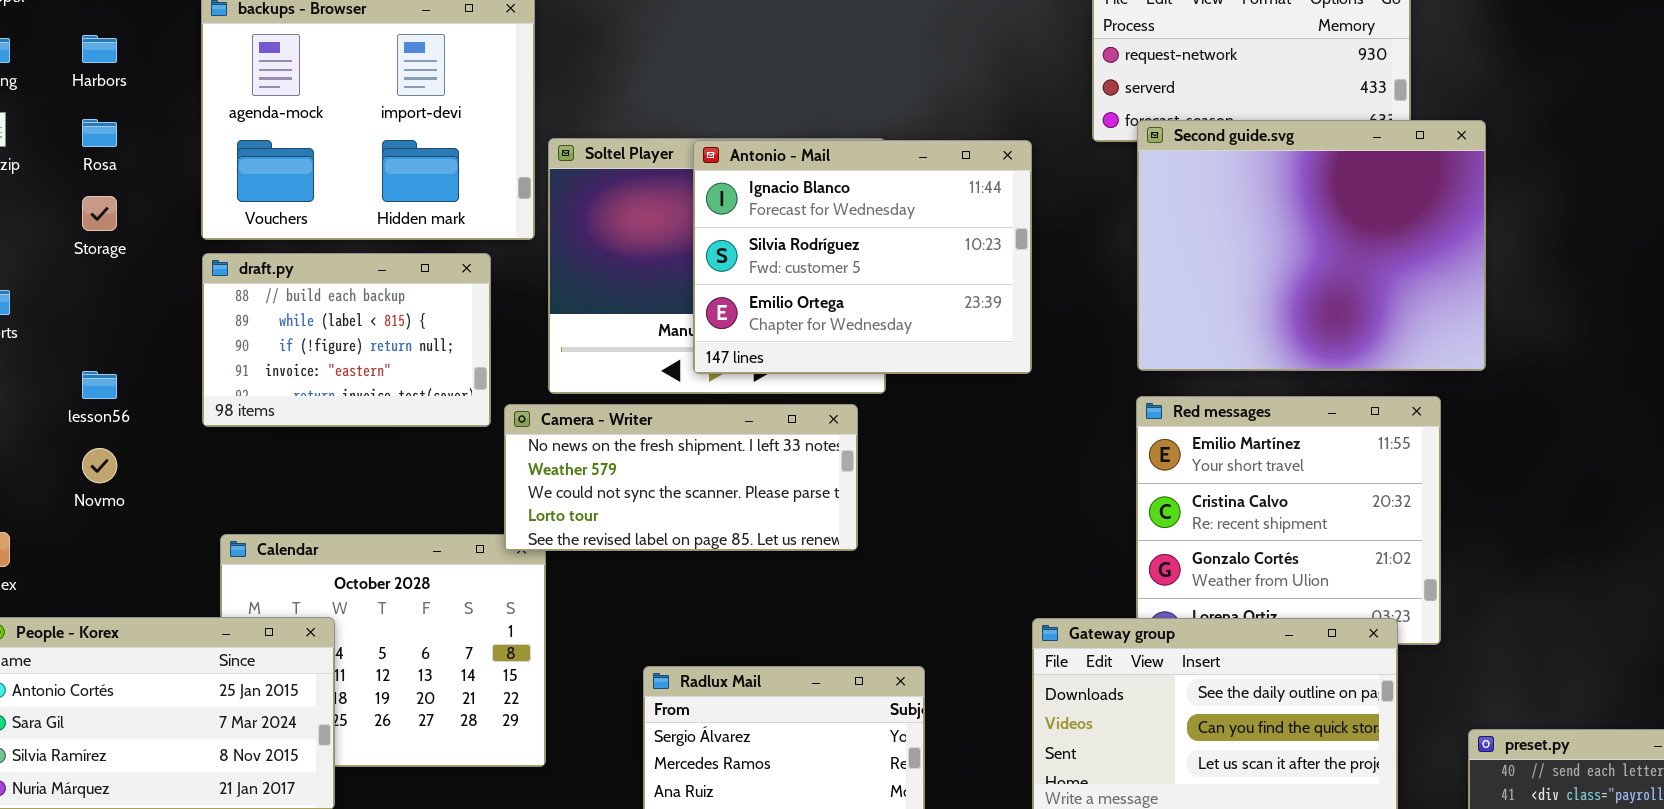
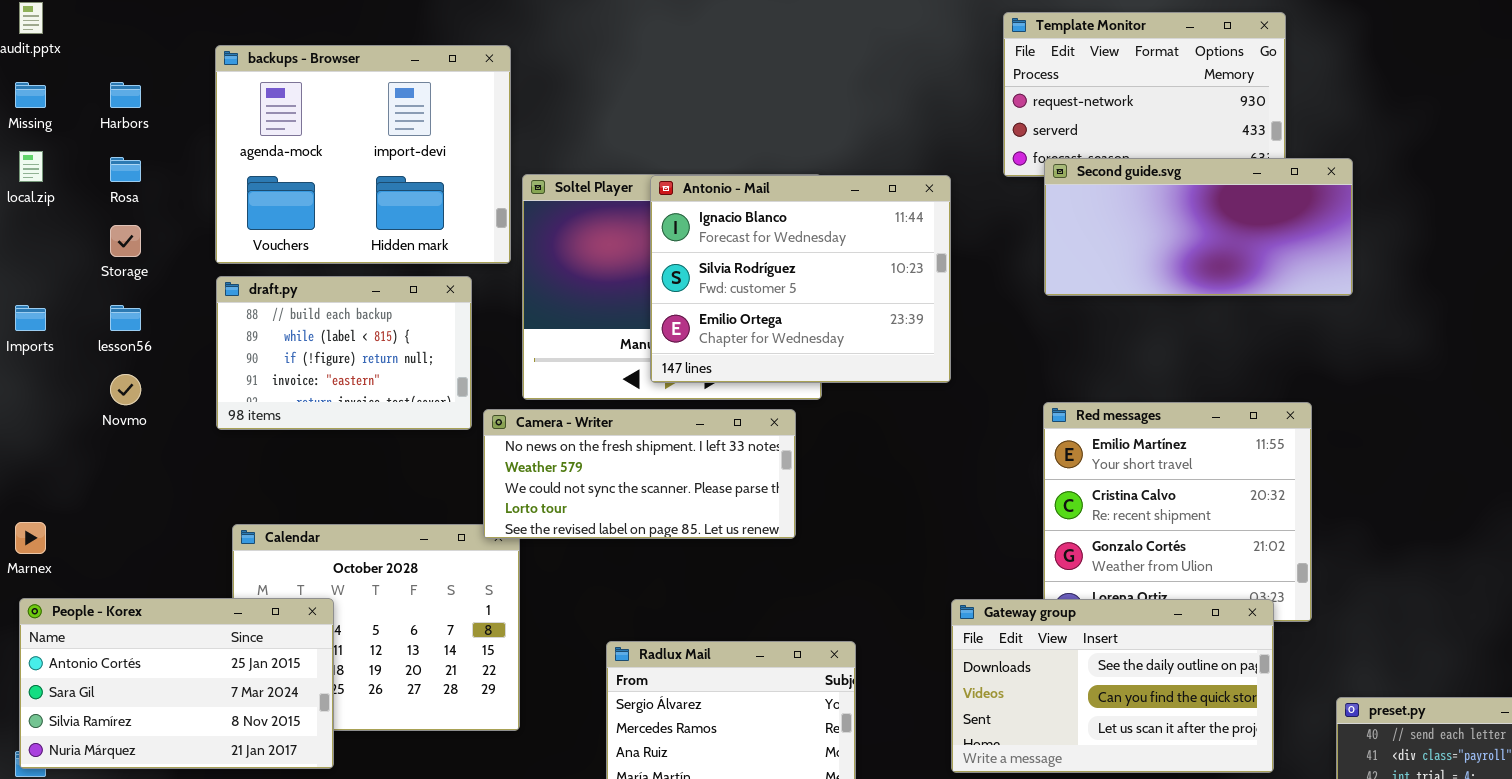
Second guide.svg: [1137,120,1486,371] -> [1044,158,1353,296], resized
lesson56: [82,371,117,399] -> [110,305,141,331], moved
Novmo: [82,448,117,483] -> [110,374,141,405], moved

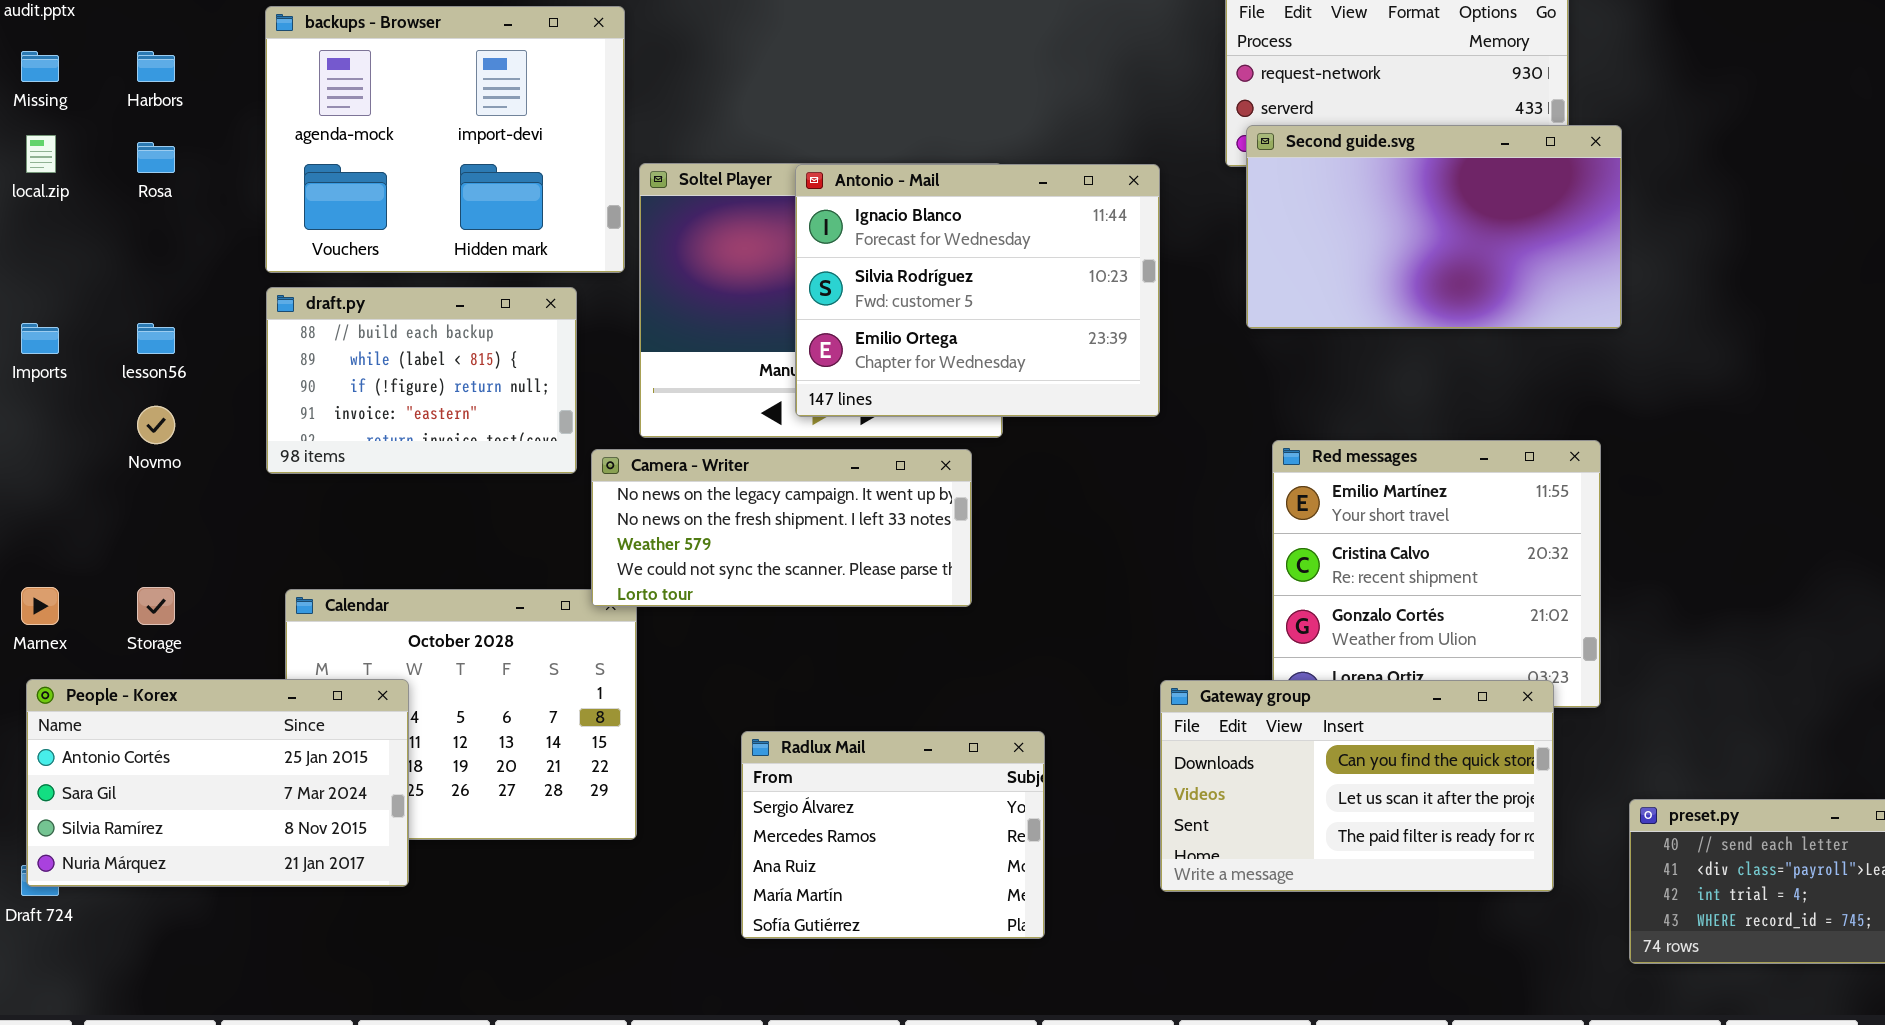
Second guide.svg: [1044,158,1353,296] -> [1246,125,1622,329], moved, resized
Storage: [110,225,141,257] -> [137,587,175,625], moved
Camera - Writer: [483,409,796,539] -> [591,449,972,607], scrolled up 1 row
Gateway group: [951,599,1274,773] -> [1160,680,1554,892], scrolled down 1 row

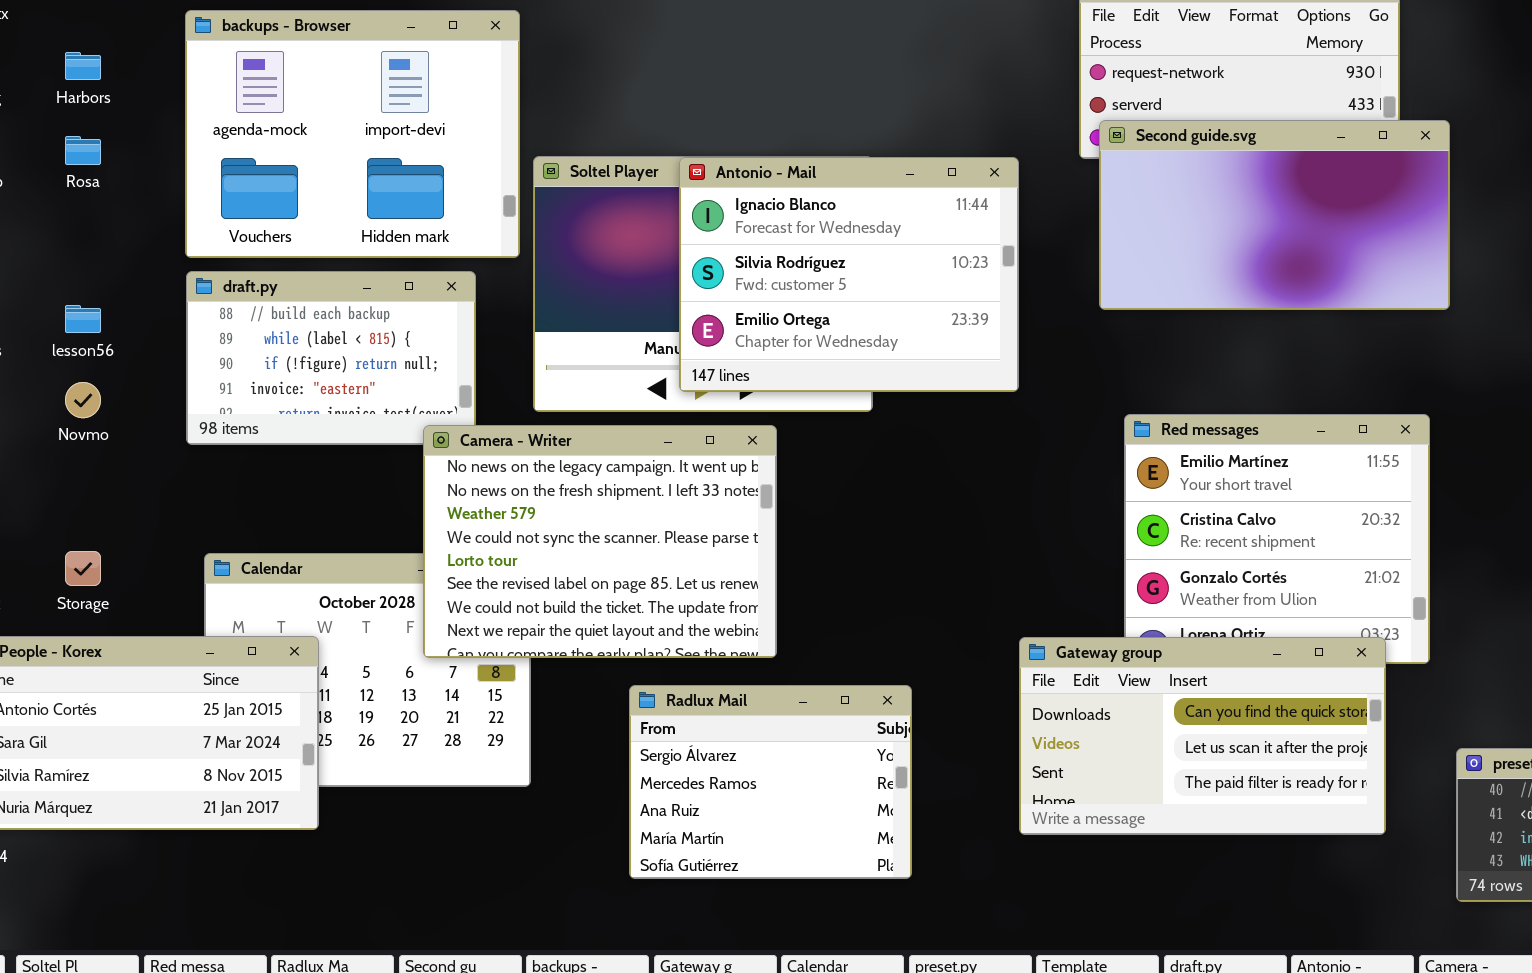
Camera - Writer: [591,449,972,607] -> [423,425,777,658], moved, resized

